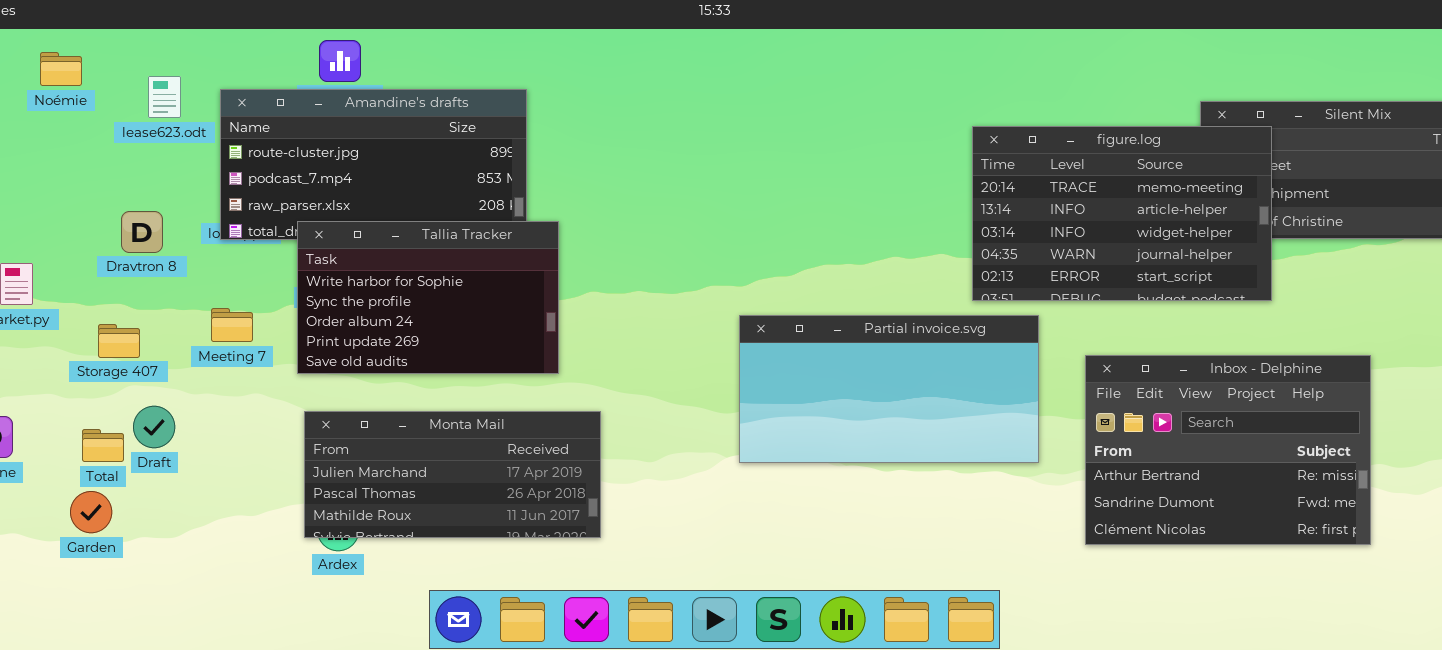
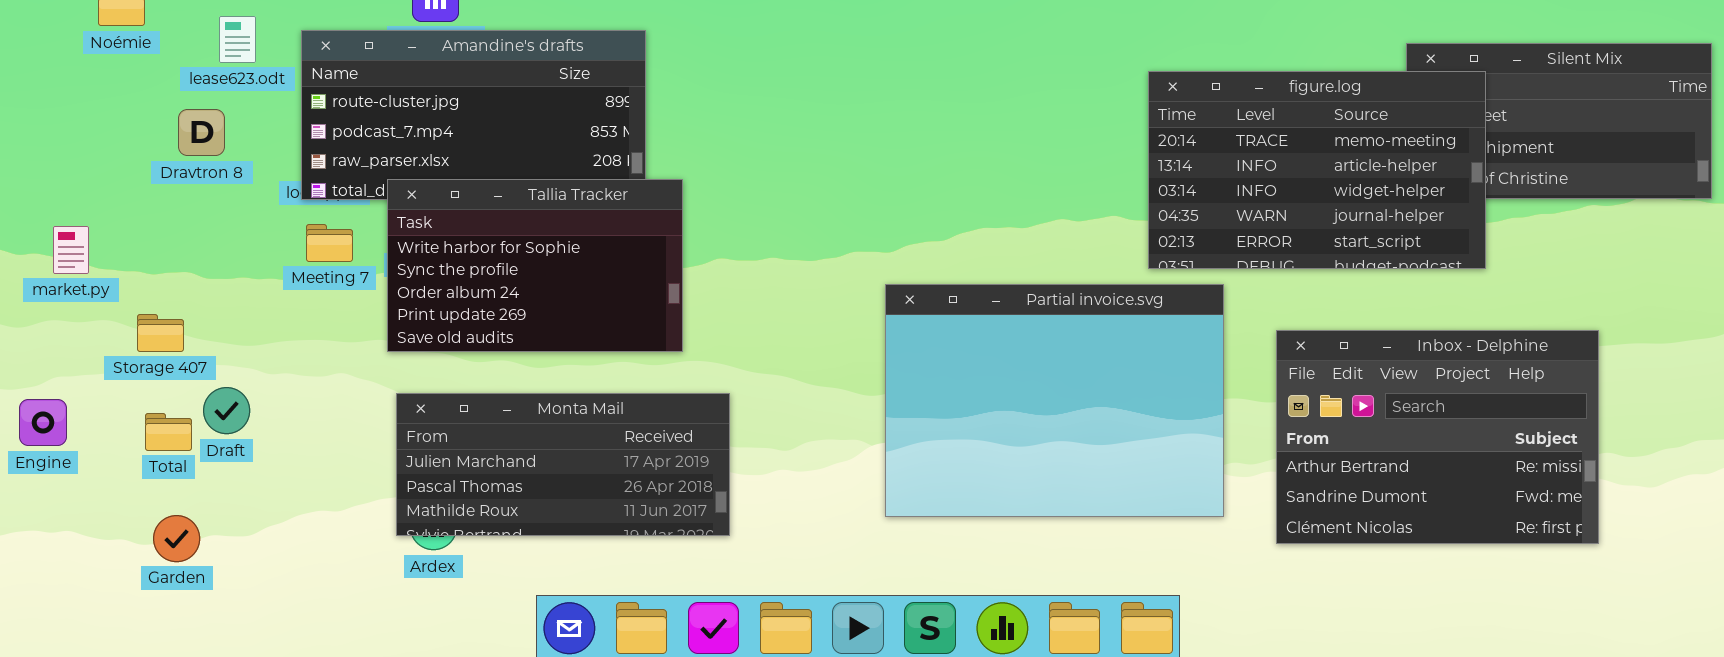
Dravtron 8: [121,211,163,253] -> [178,109,225,156], moved
Meeting 7: [211,308,253,342] -> [306,224,353,262], moved
Partial invoice.svg: [739,315,1039,463] -> [885,284,1224,517], resized
Storage 407: [98,324,140,358] -> [137,314,184,352], moved
Garden: [70,491,112,533] -> [153,515,200,562], moved

